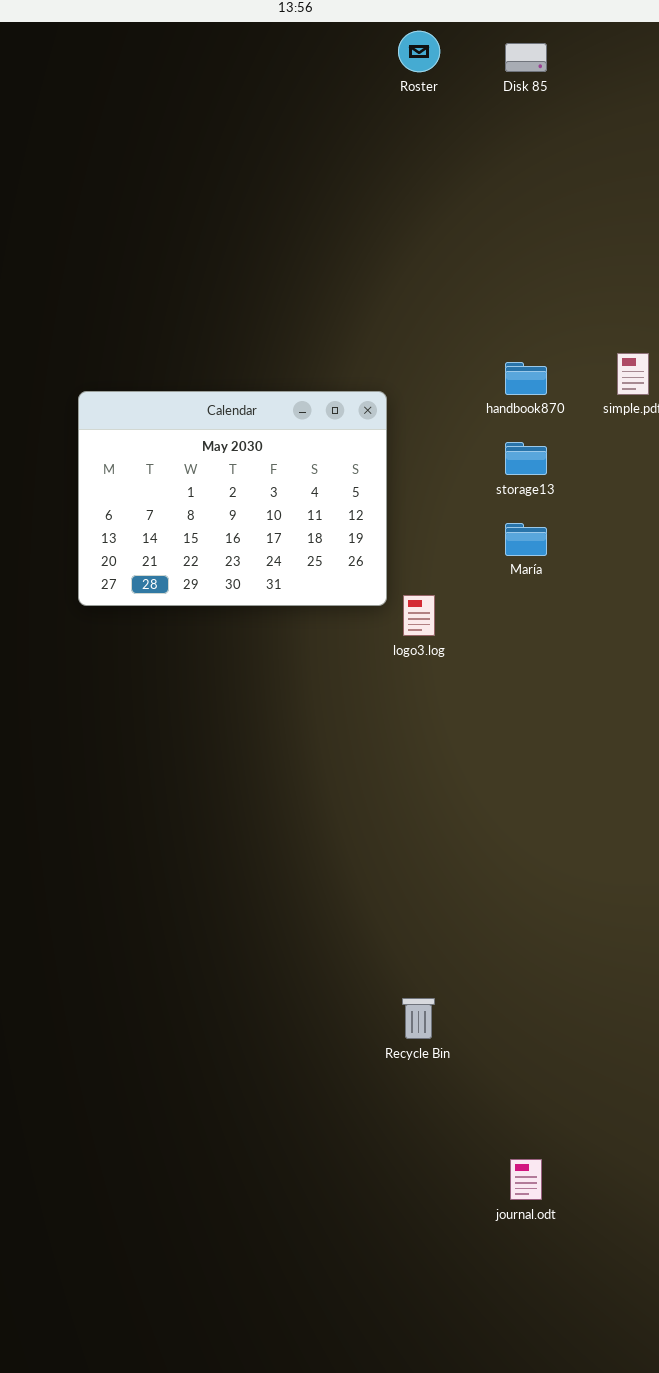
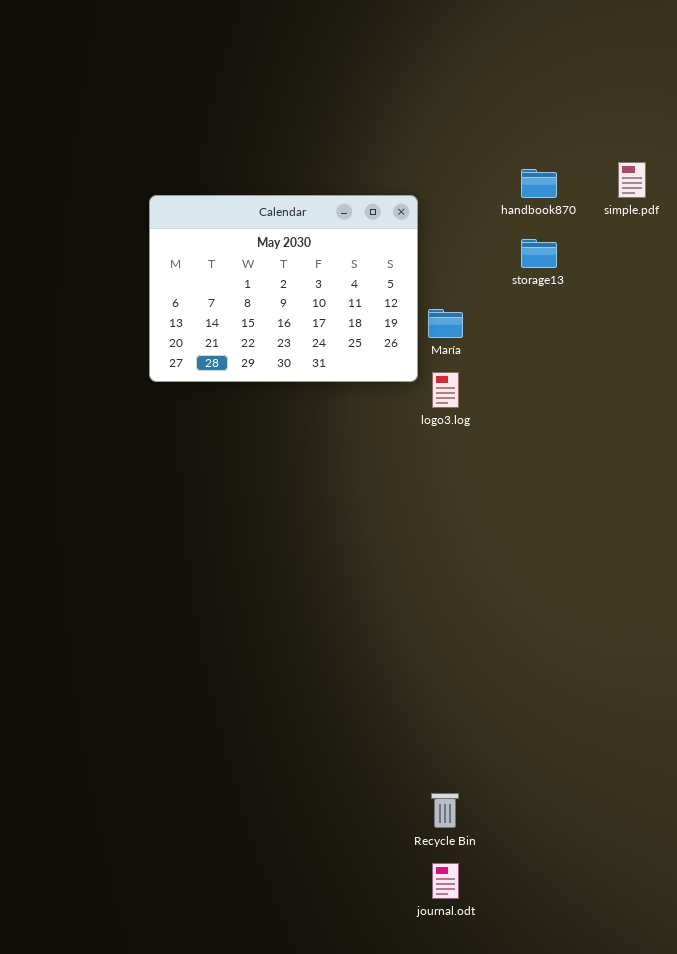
María: [505,523,547,556] -> [428,309,463,338], moved
Recycle Bin: [402,998,435,1039] -> [431,793,459,828], moved
journal.odt: [510,1159,542,1200] -> [432,863,459,899], moved

